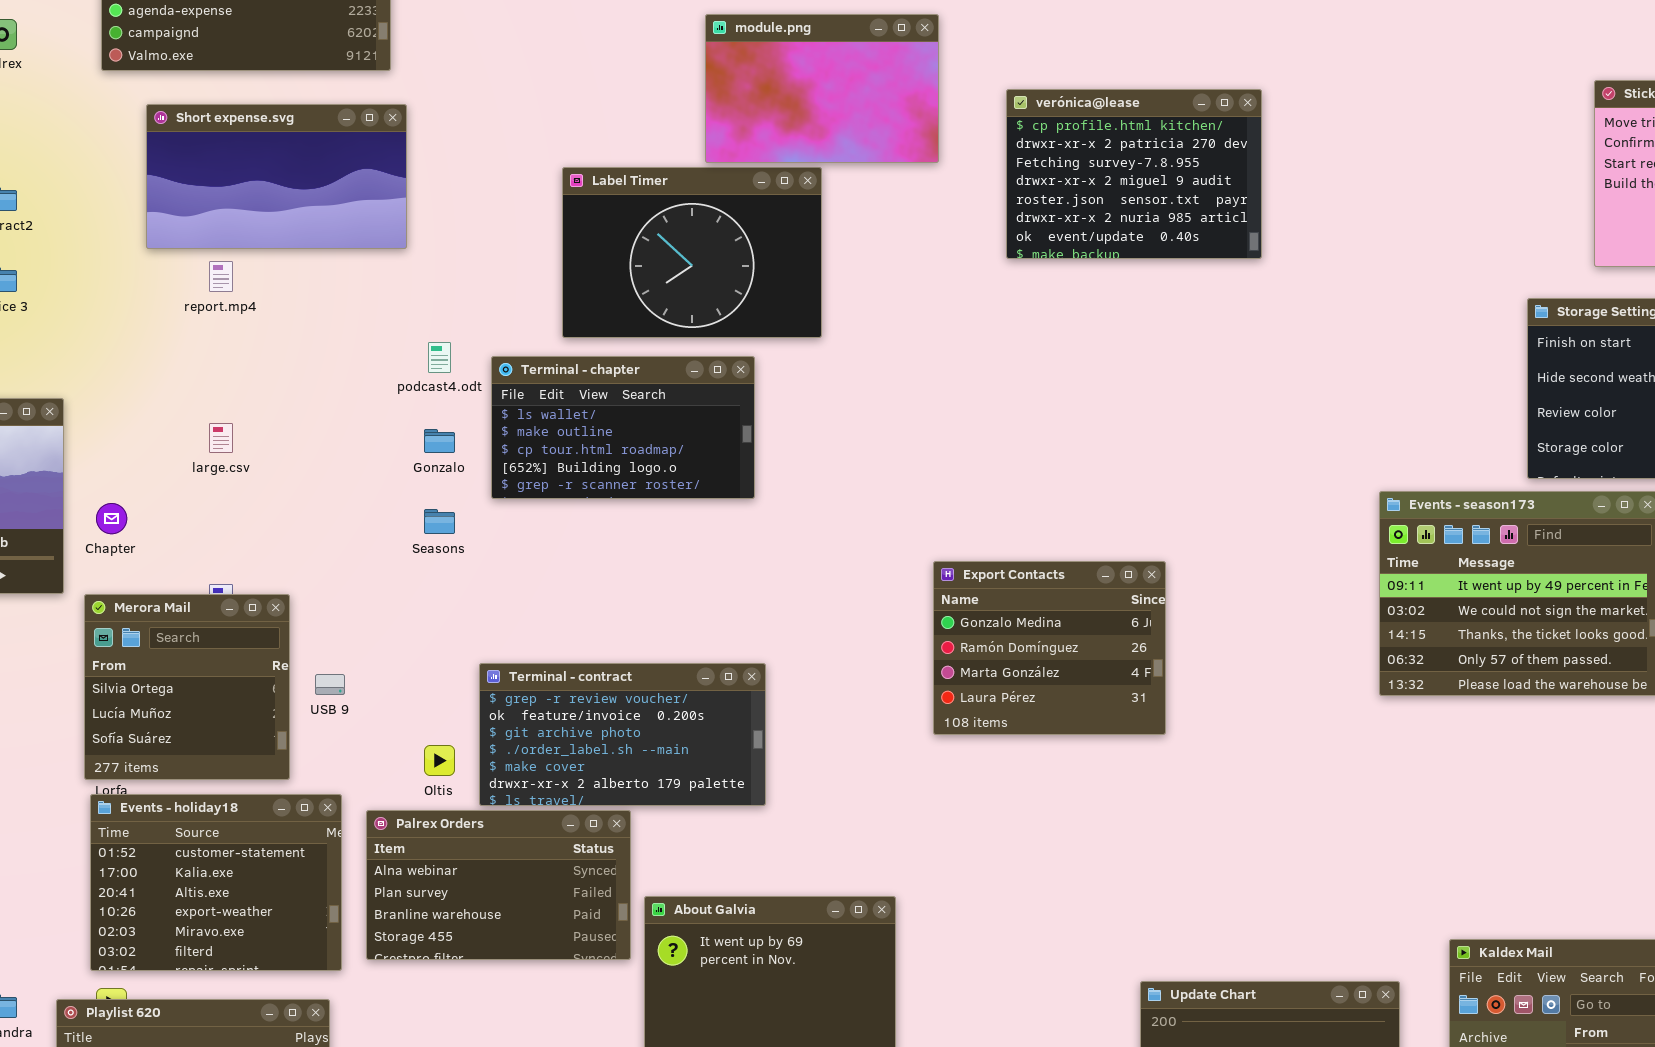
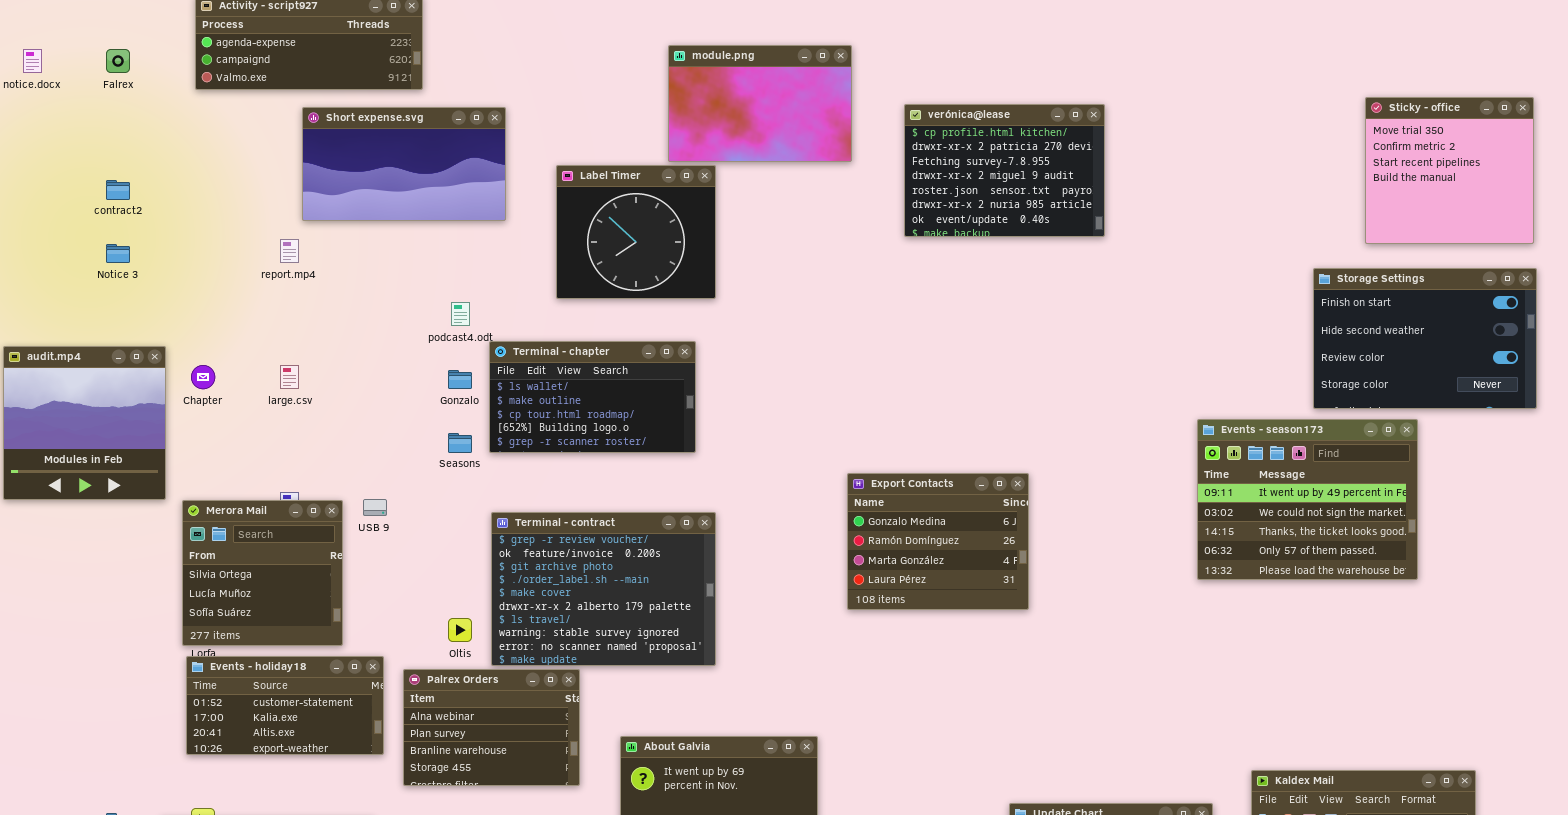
Short expense.svg: [146,104,407,249] -> [302,107,506,221], moved
Label Timer: [562,167,822,338] -> [556,165,716,299], resized
Terminal - chapter: [491,356,755,499] -> [489,341,696,453], moved
Chapter: [96,503,127,534] -> [191,365,215,389], moved
Terminal - contract: [479,663,766,806] -> [491,512,716,666], resized
USB 9: [315,674,345,695] -> [363,499,387,516], moved
Events - holiday18: [90,794,342,971] -> [186,656,384,755], resized
Palrex Orders: [366,810,631,960] -> [403,669,580,786], resized

